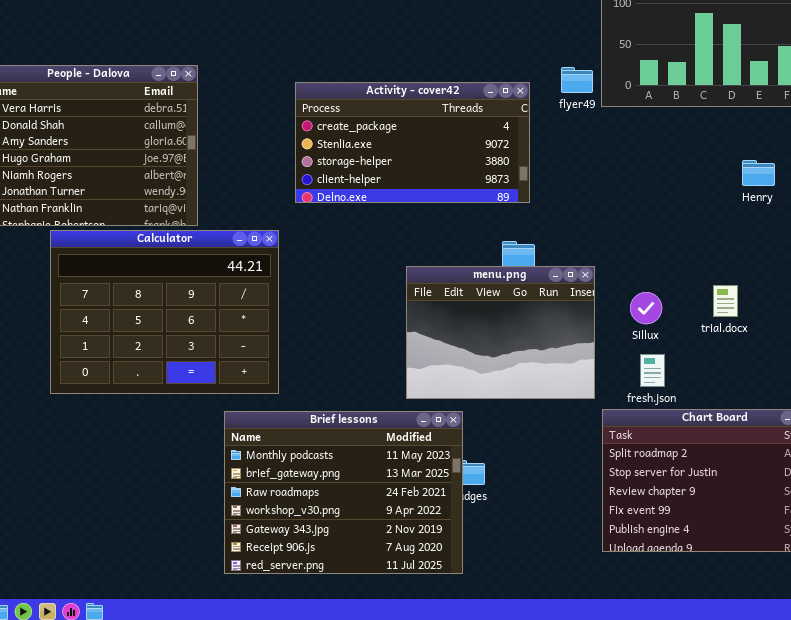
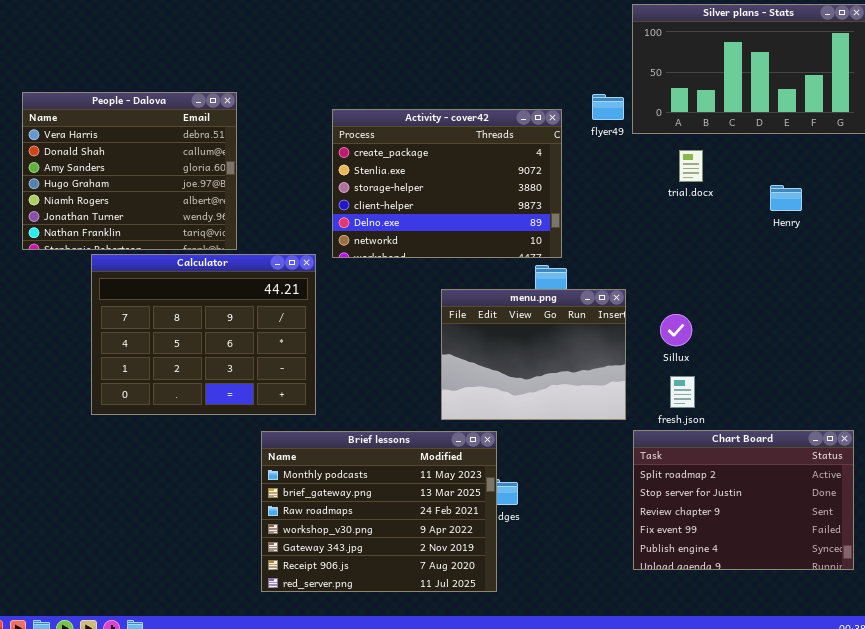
Activity - cover42: [295,82,530,203] -> [332,109,562,258], resized
trial.docx: [713,285,738,317] -> [679,150,703,182], moved

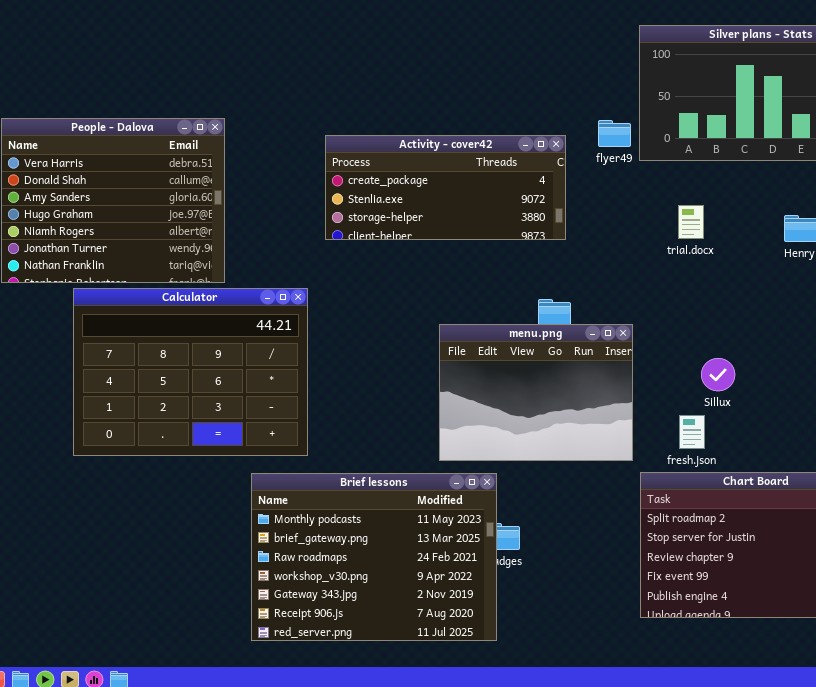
Activity - cover42: [332,109,562,258] -> [325,135,566,240], resized
trial.docx: [679,150,703,182] -> [678,205,704,239], moved
Sillux: [660,314,692,346] -> [701,358,735,391], moved

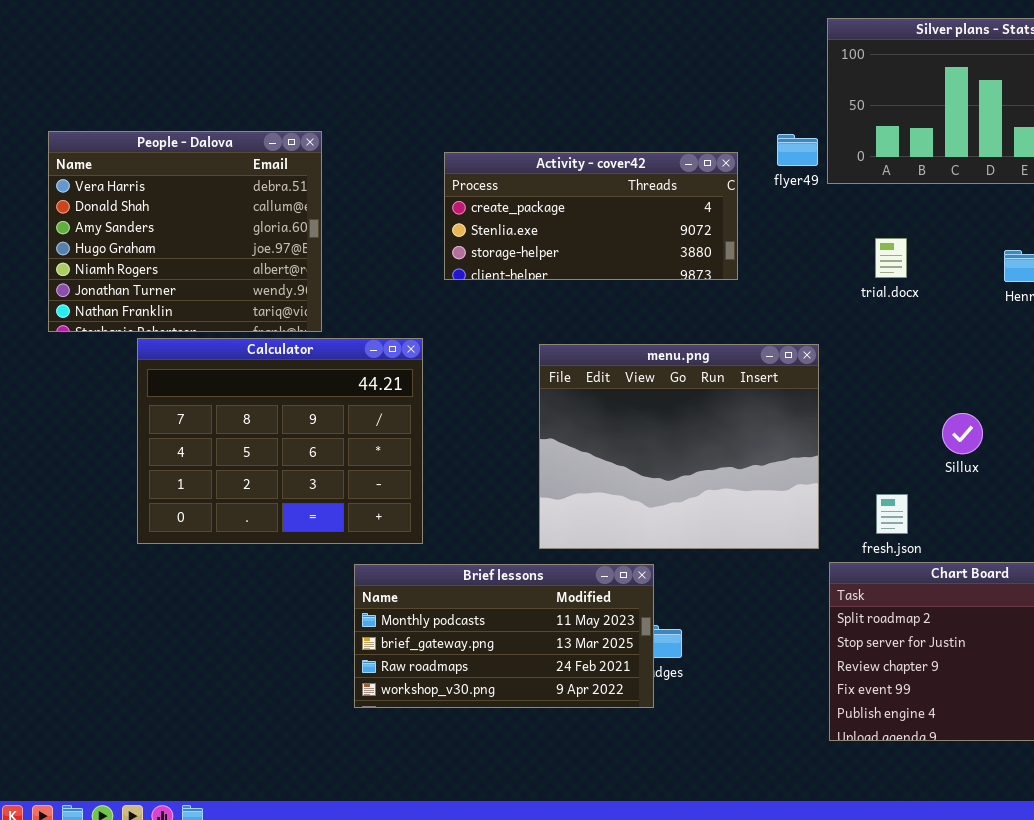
menu.png: [439,324,633,461] -> [539,344,819,549], resized
Sillux: [701,358,735,391] -> [942,413,983,454], moved
Brief lessons: [251,473,497,641] -> [354,564,654,708], resized

